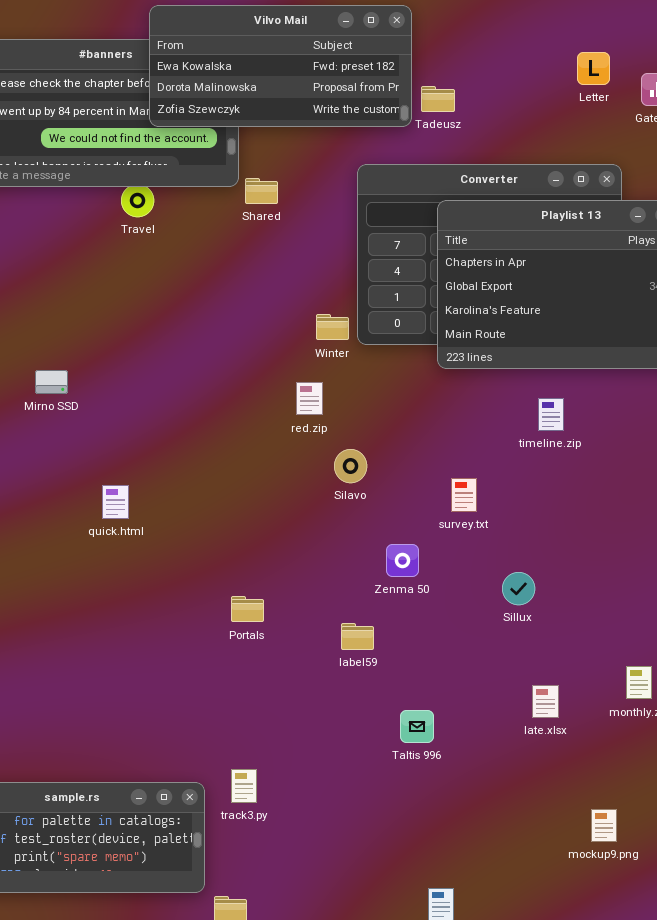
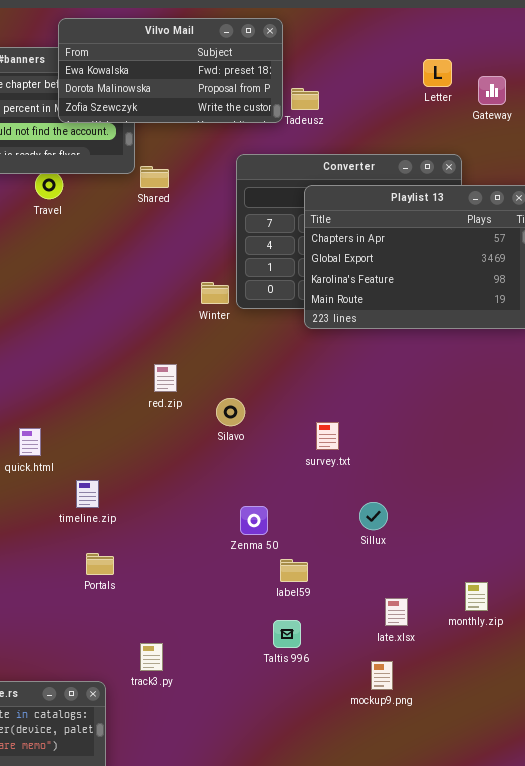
red.zip: [296,382,323,415] -> [154,364,177,392], moved
timeline.zip: [538,398,564,431] -> [76,480,99,508], moved
Zenma 50: [386,544,419,577] -> [240,506,268,535], moved
Portals: [231,596,264,622] -> [86,553,114,575], moved
label59: [341,623,374,650] -> [280,559,308,582], moved
track3.py: [231,769,257,803] -> [140,643,163,671], moved
mockup9.png: [591,809,617,842] -> [371,661,393,690], moved

